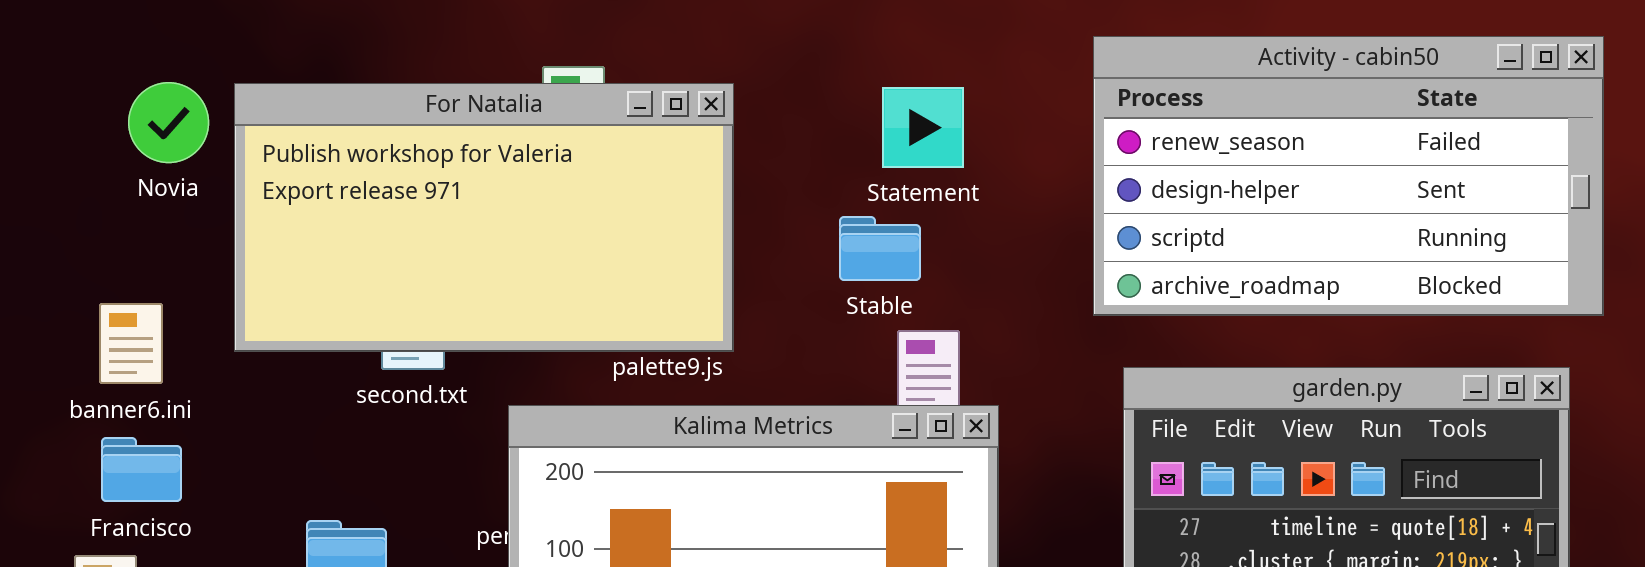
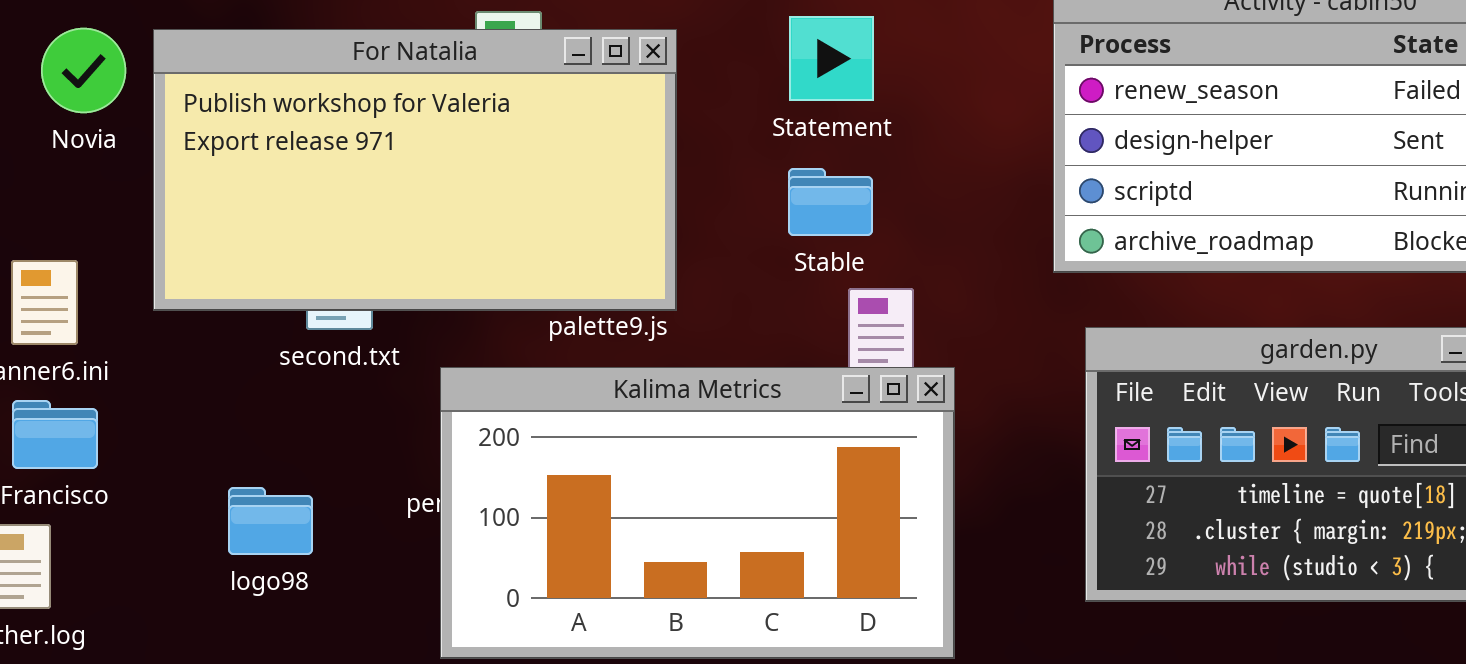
Statement: [882,87,964,168] -> [789,16,874,101], moved

